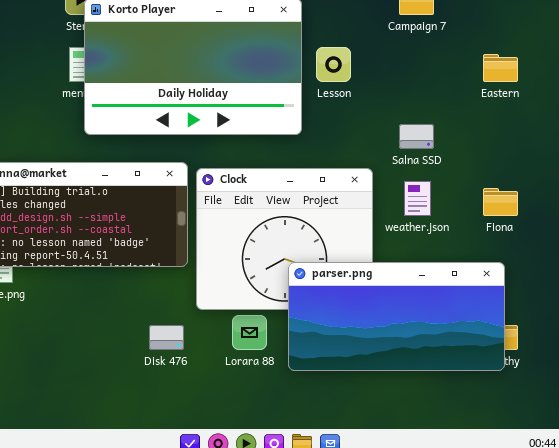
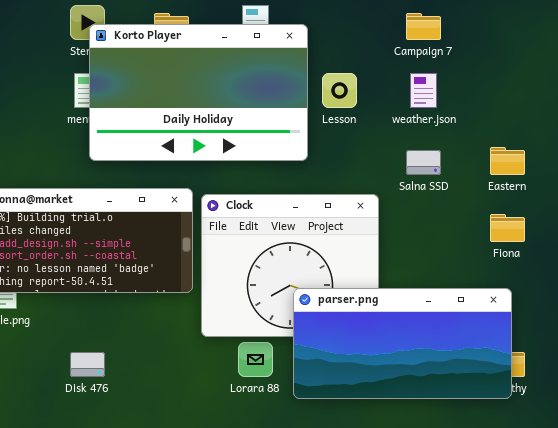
Eastern: [483,54,518,82] -> [490,147,525,175], moved
weather.json: [404,181,431,216] -> [410,73,437,108], moved
Disk 476: [149,325,184,350] -> [70,352,105,377], moved

